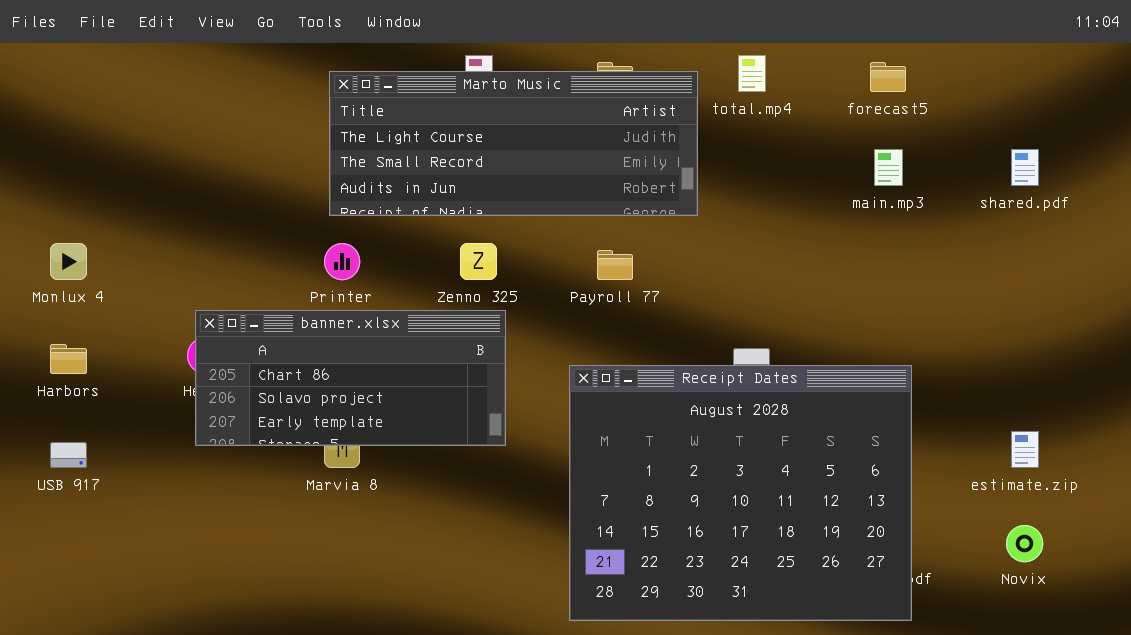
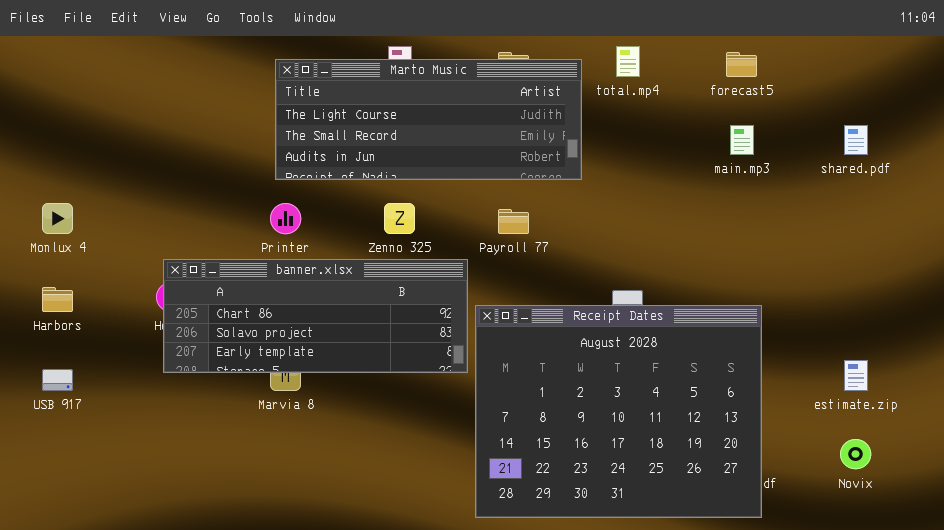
banner.xlsx: [195,310,506,446] -> [163,259,468,373], resized

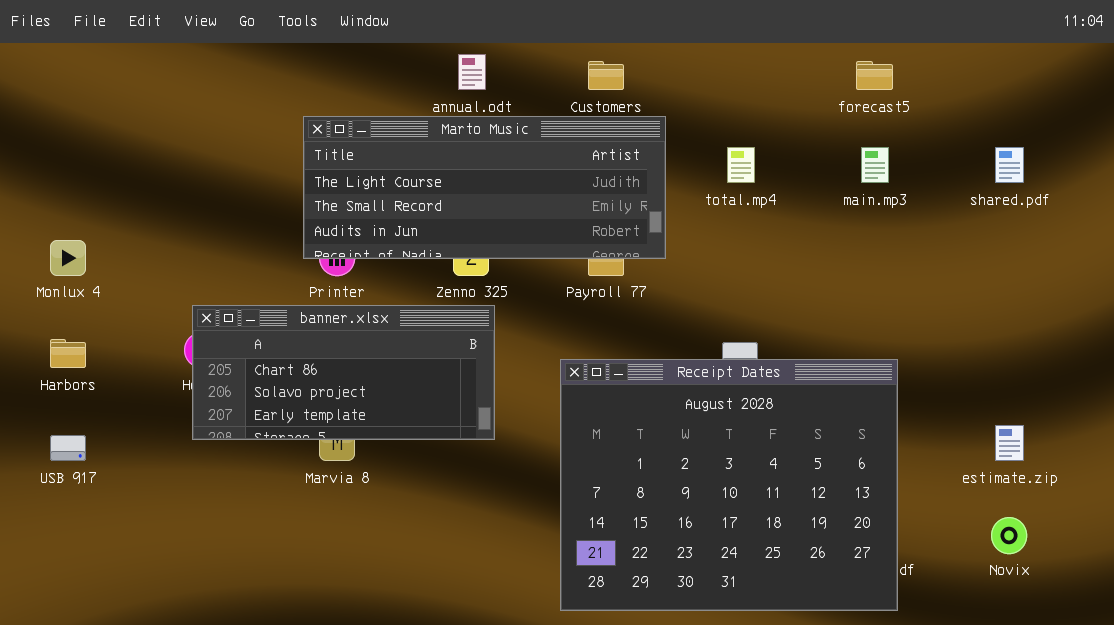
total.mp4: [616,46,640,77] -> [727,147,755,183], moved
Marto Music: [275,59,582,180] -> [303,116,666,259], moved
banner.xlsx: [163,259,468,373] -> [192,305,495,440], resized

